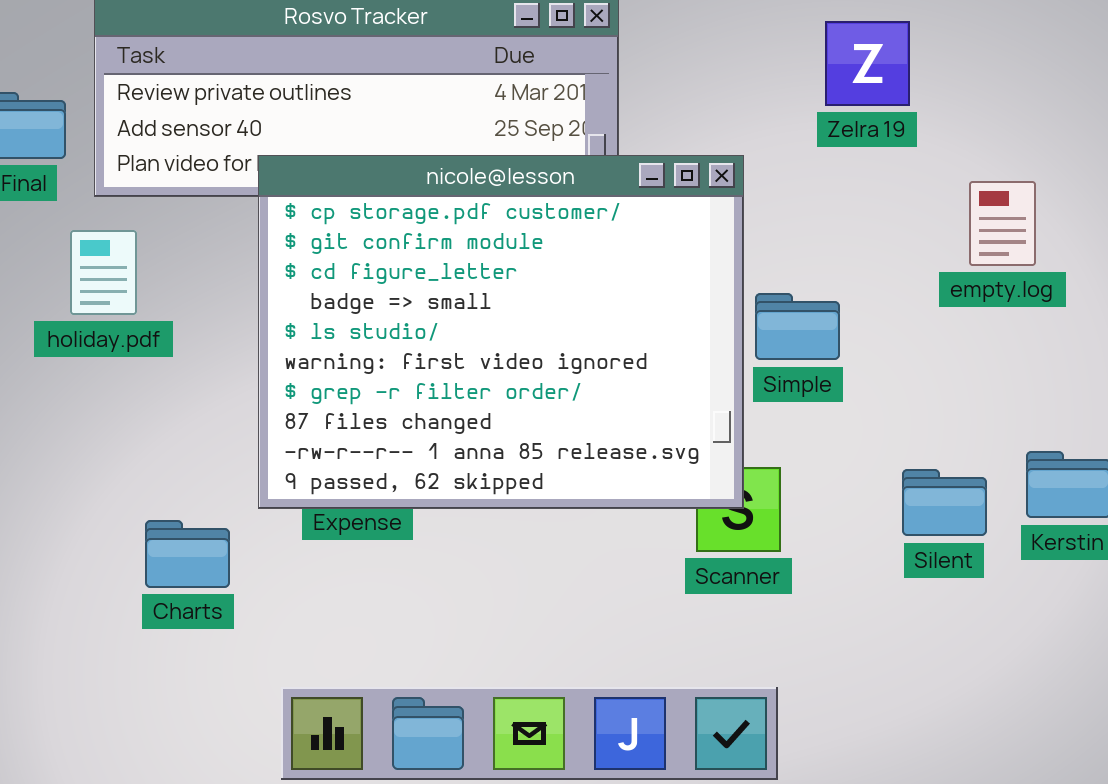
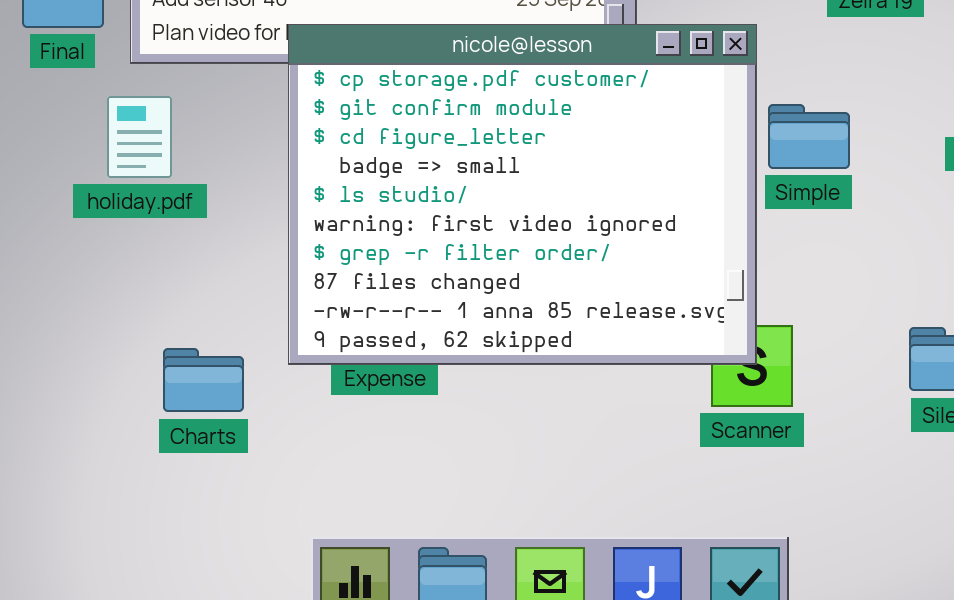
Simple: [755,293,840,360] -> [768,104,850,169], moved
Charts: [145,520,230,588] -> [163,348,244,412], moved

